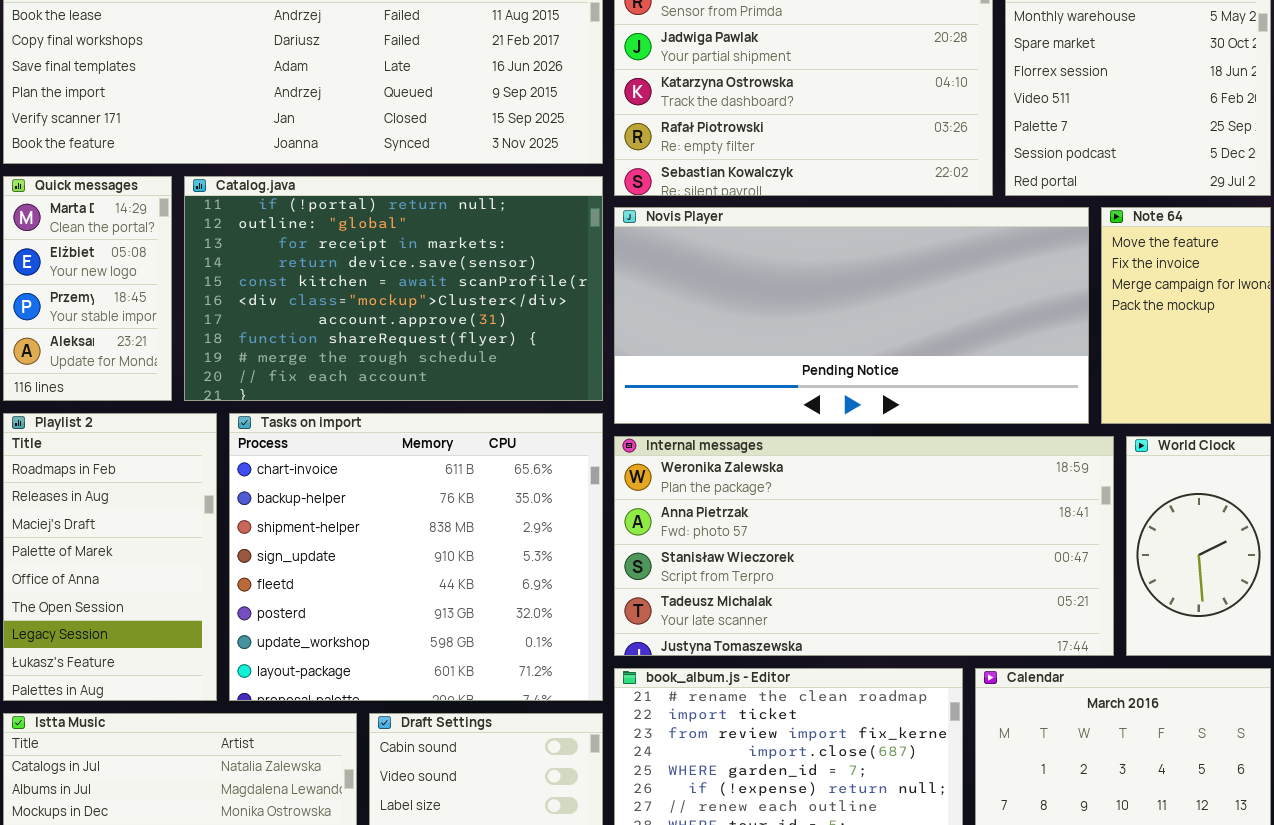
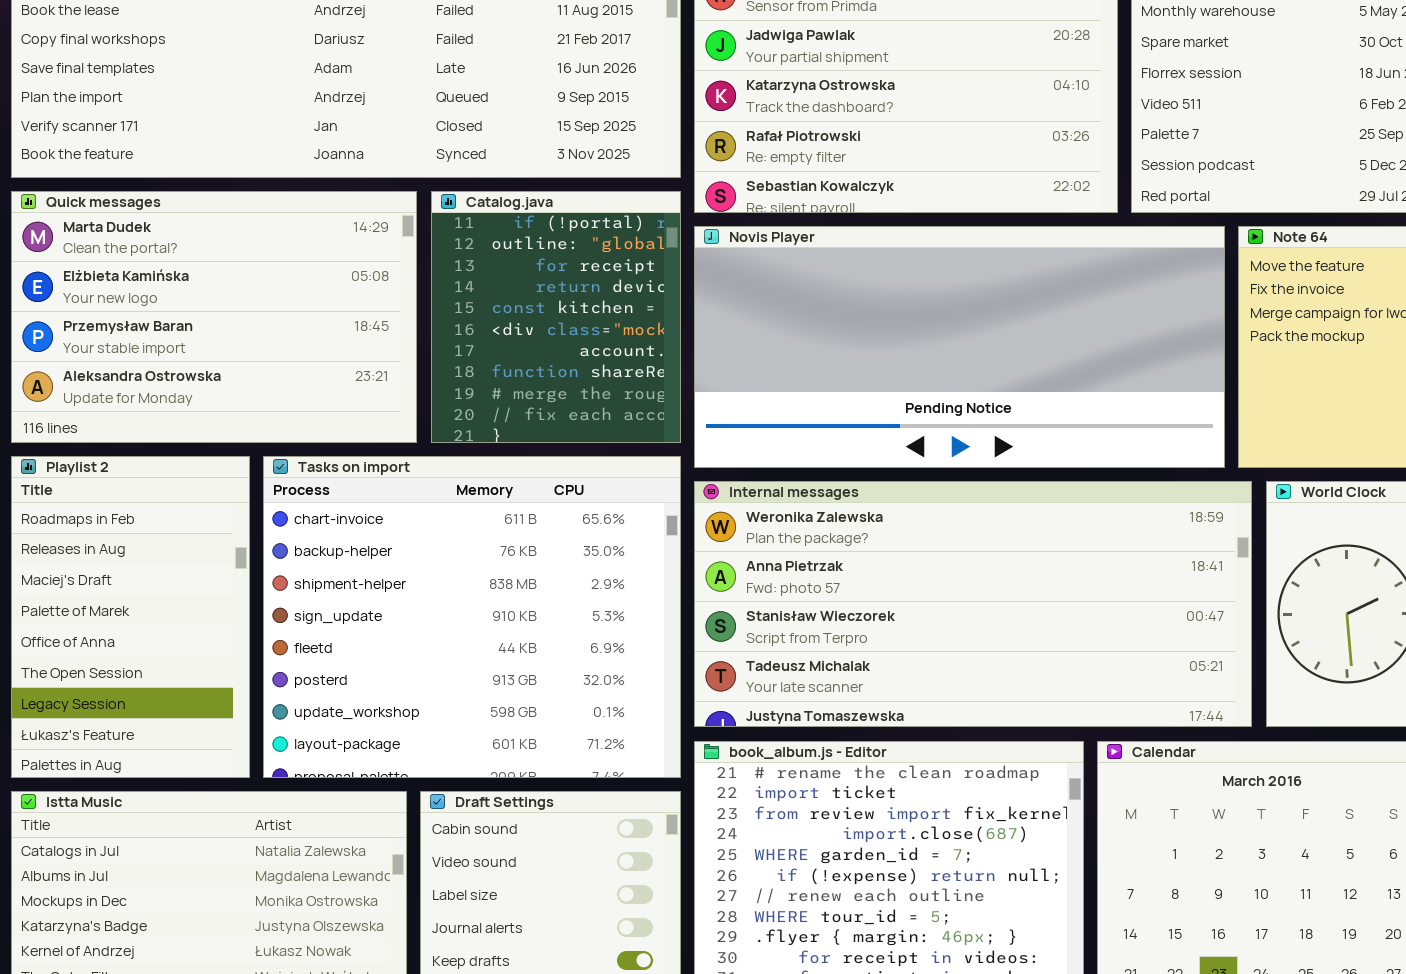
Quick messages: [3,176,172,401] -> [11,191,417,443], resized
Catalog.java: [184,176,603,401] -> [431,191,681,443], resized

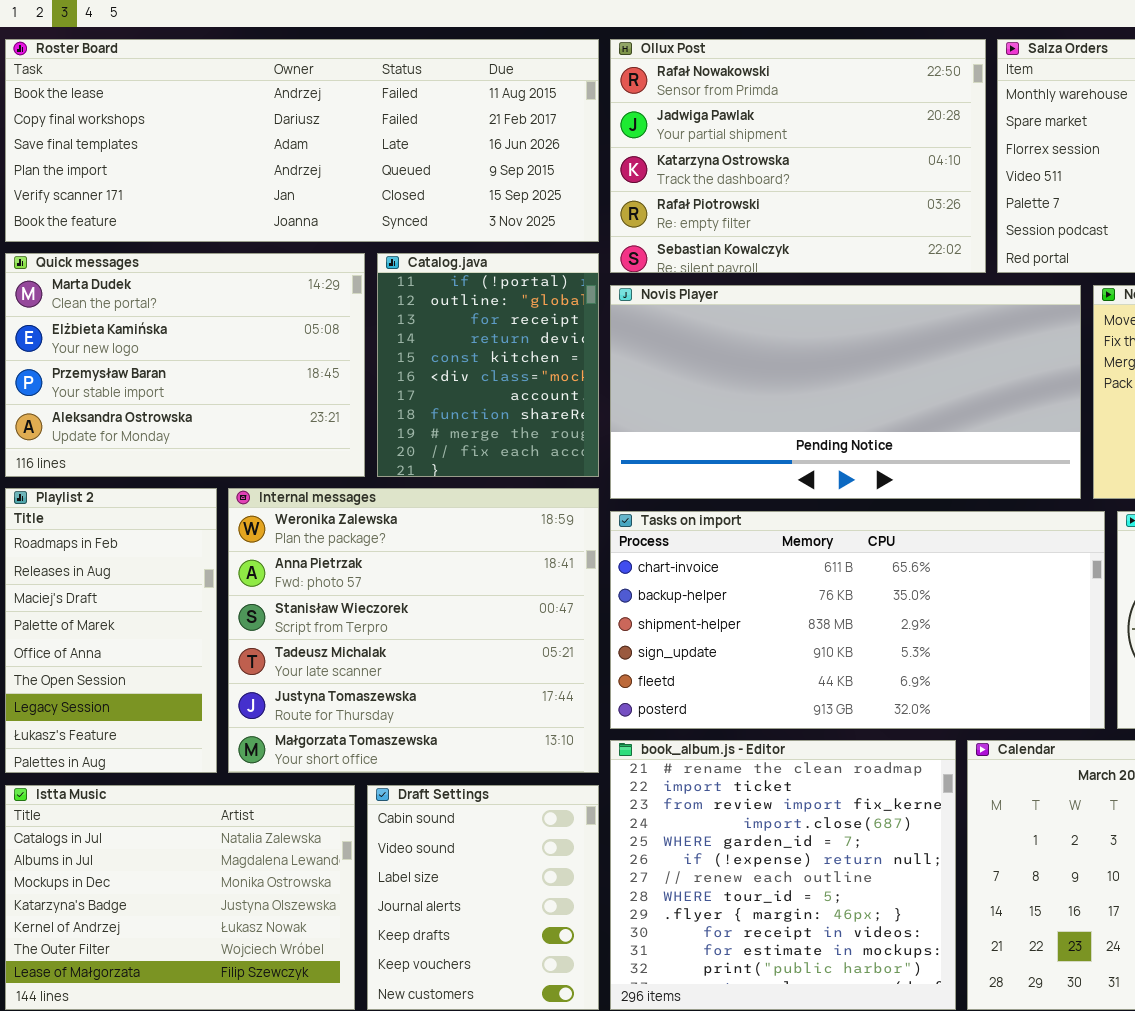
Tasks on import: [263,456,681,778] -> [610,511,1105,729], moved, resized
Internal messages: [694,481,1252,727] -> [228,488,599,773], moved, resized

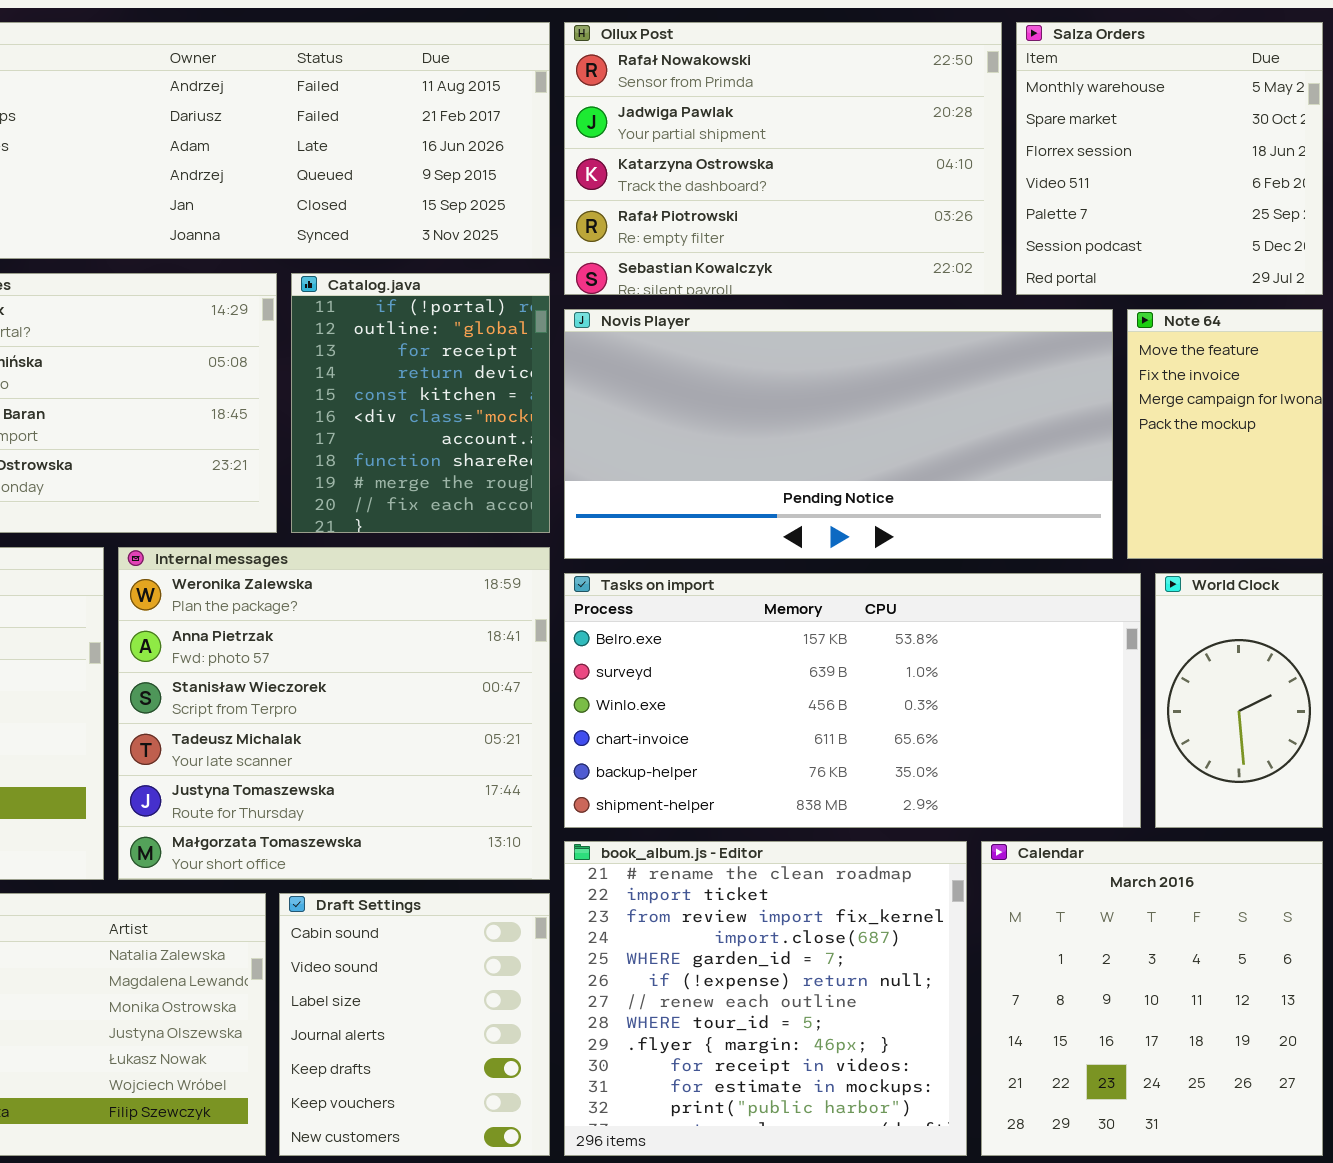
Tasks on import: [610,511,1105,729] -> [564,573,1141,828], scrolled up 3 rows

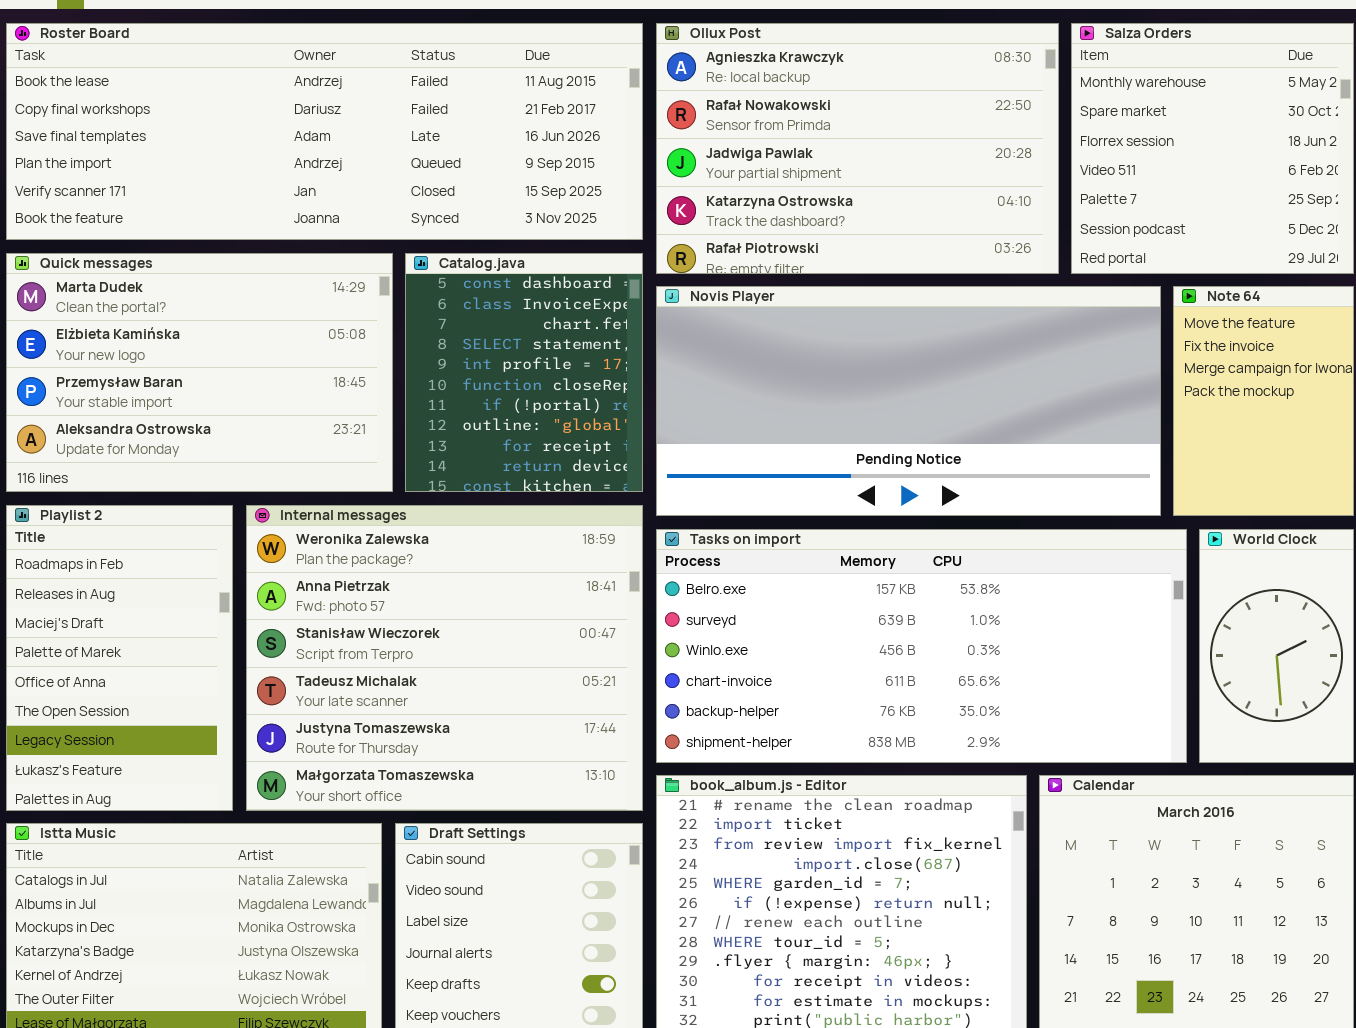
Ollux Post: [564,22,1002,295] -> [656,23,1059,274], scrolled up 1 row
Catalog.java: [291,273,550,533] -> [405,253,643,492], scrolled up 6 rows

